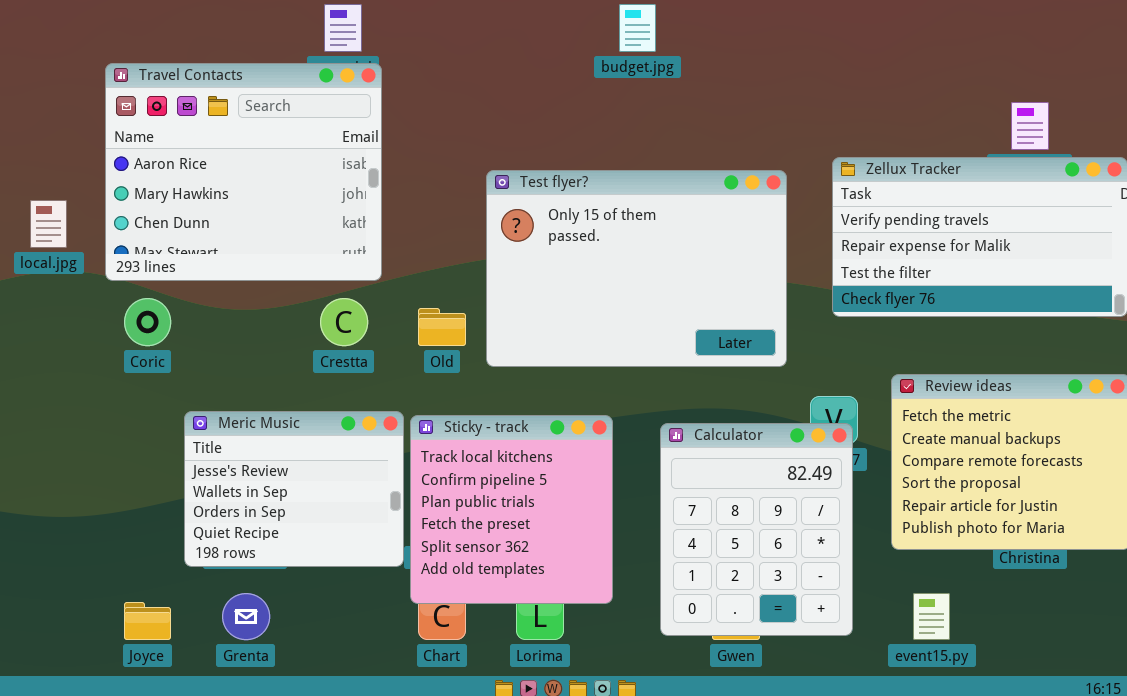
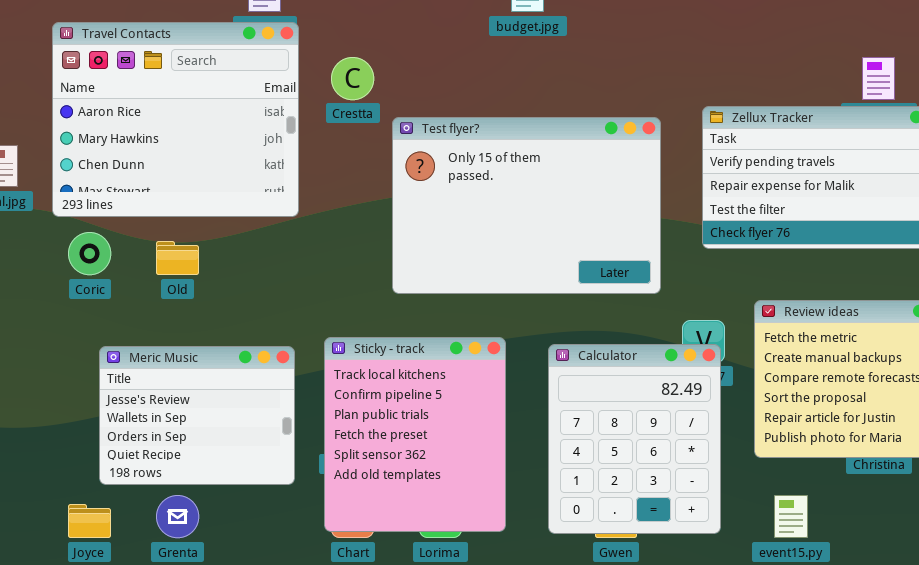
Crestta: [320,298,368,346] -> [331,57,374,100], moved
Old: [418,308,466,346] -> [156,241,199,275], moved
Meric Music: [184,411,404,567] -> [99,346,295,485], moved
Sticky - track: [410,415,613,604] -> [324,337,506,532], resized

